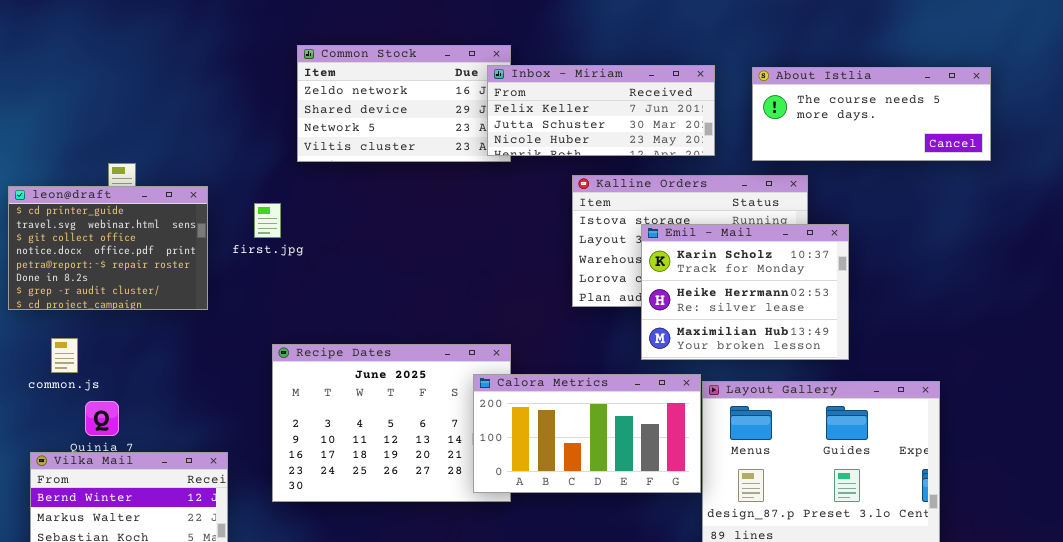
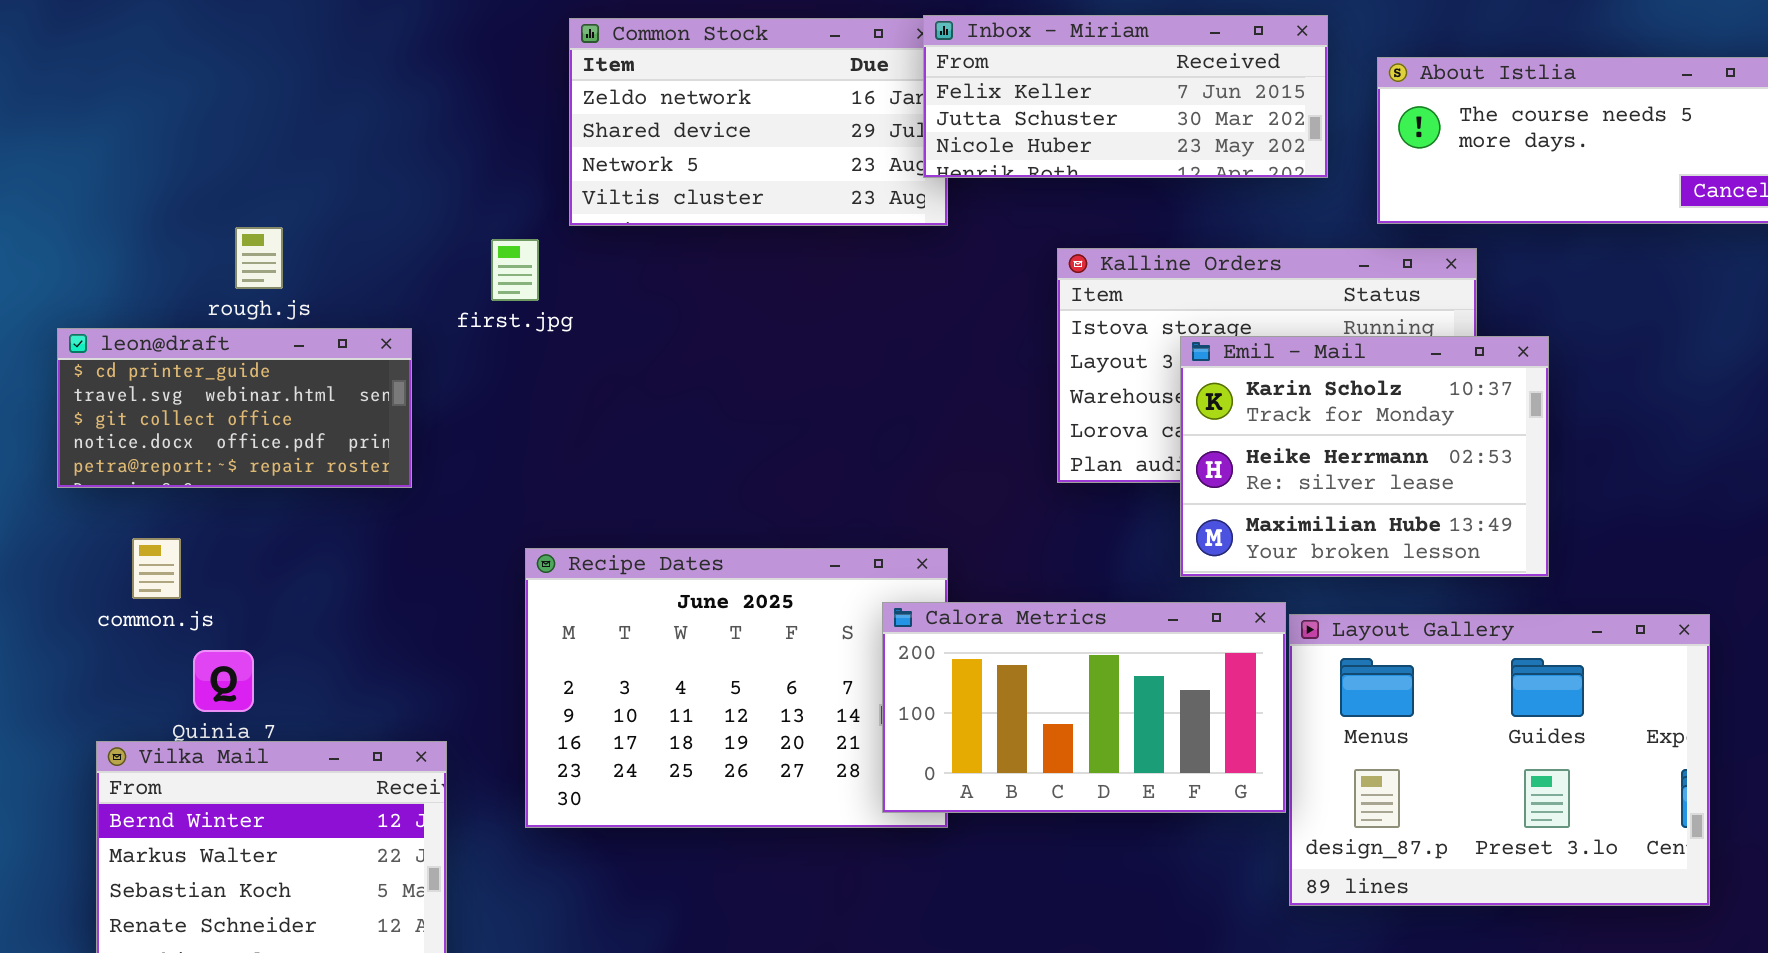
Inbox - Miriam: [487,65,715,156] -> [923,15,1328,178], moved
leon@draft: [8,186,208,310] -> [57,328,412,488], resized
first.jpg: [254,203,281,238] -> [491,239,539,301], moved

